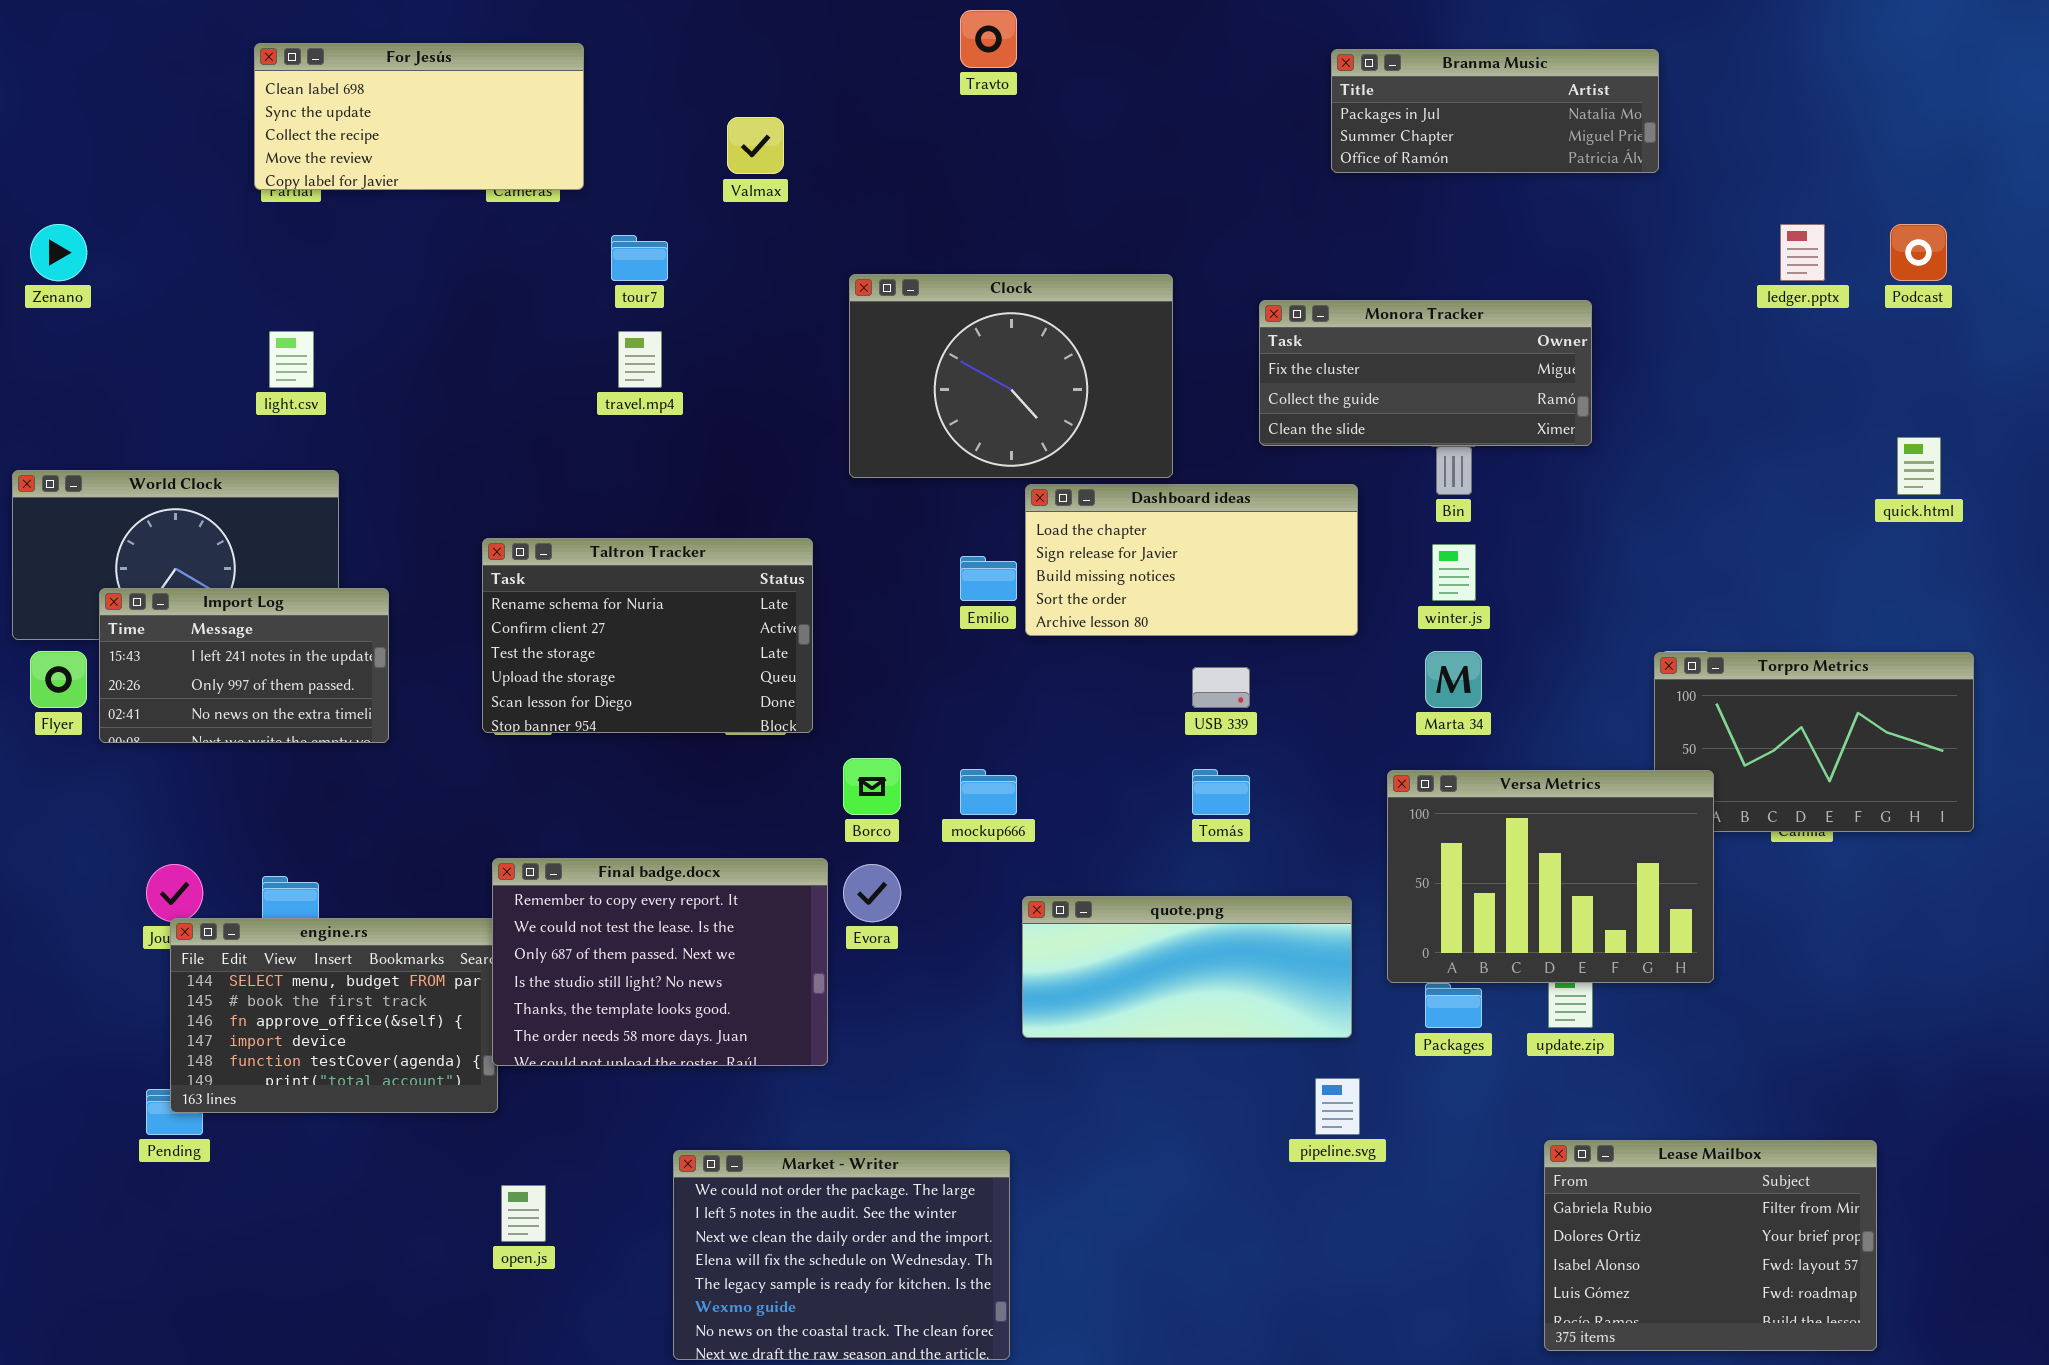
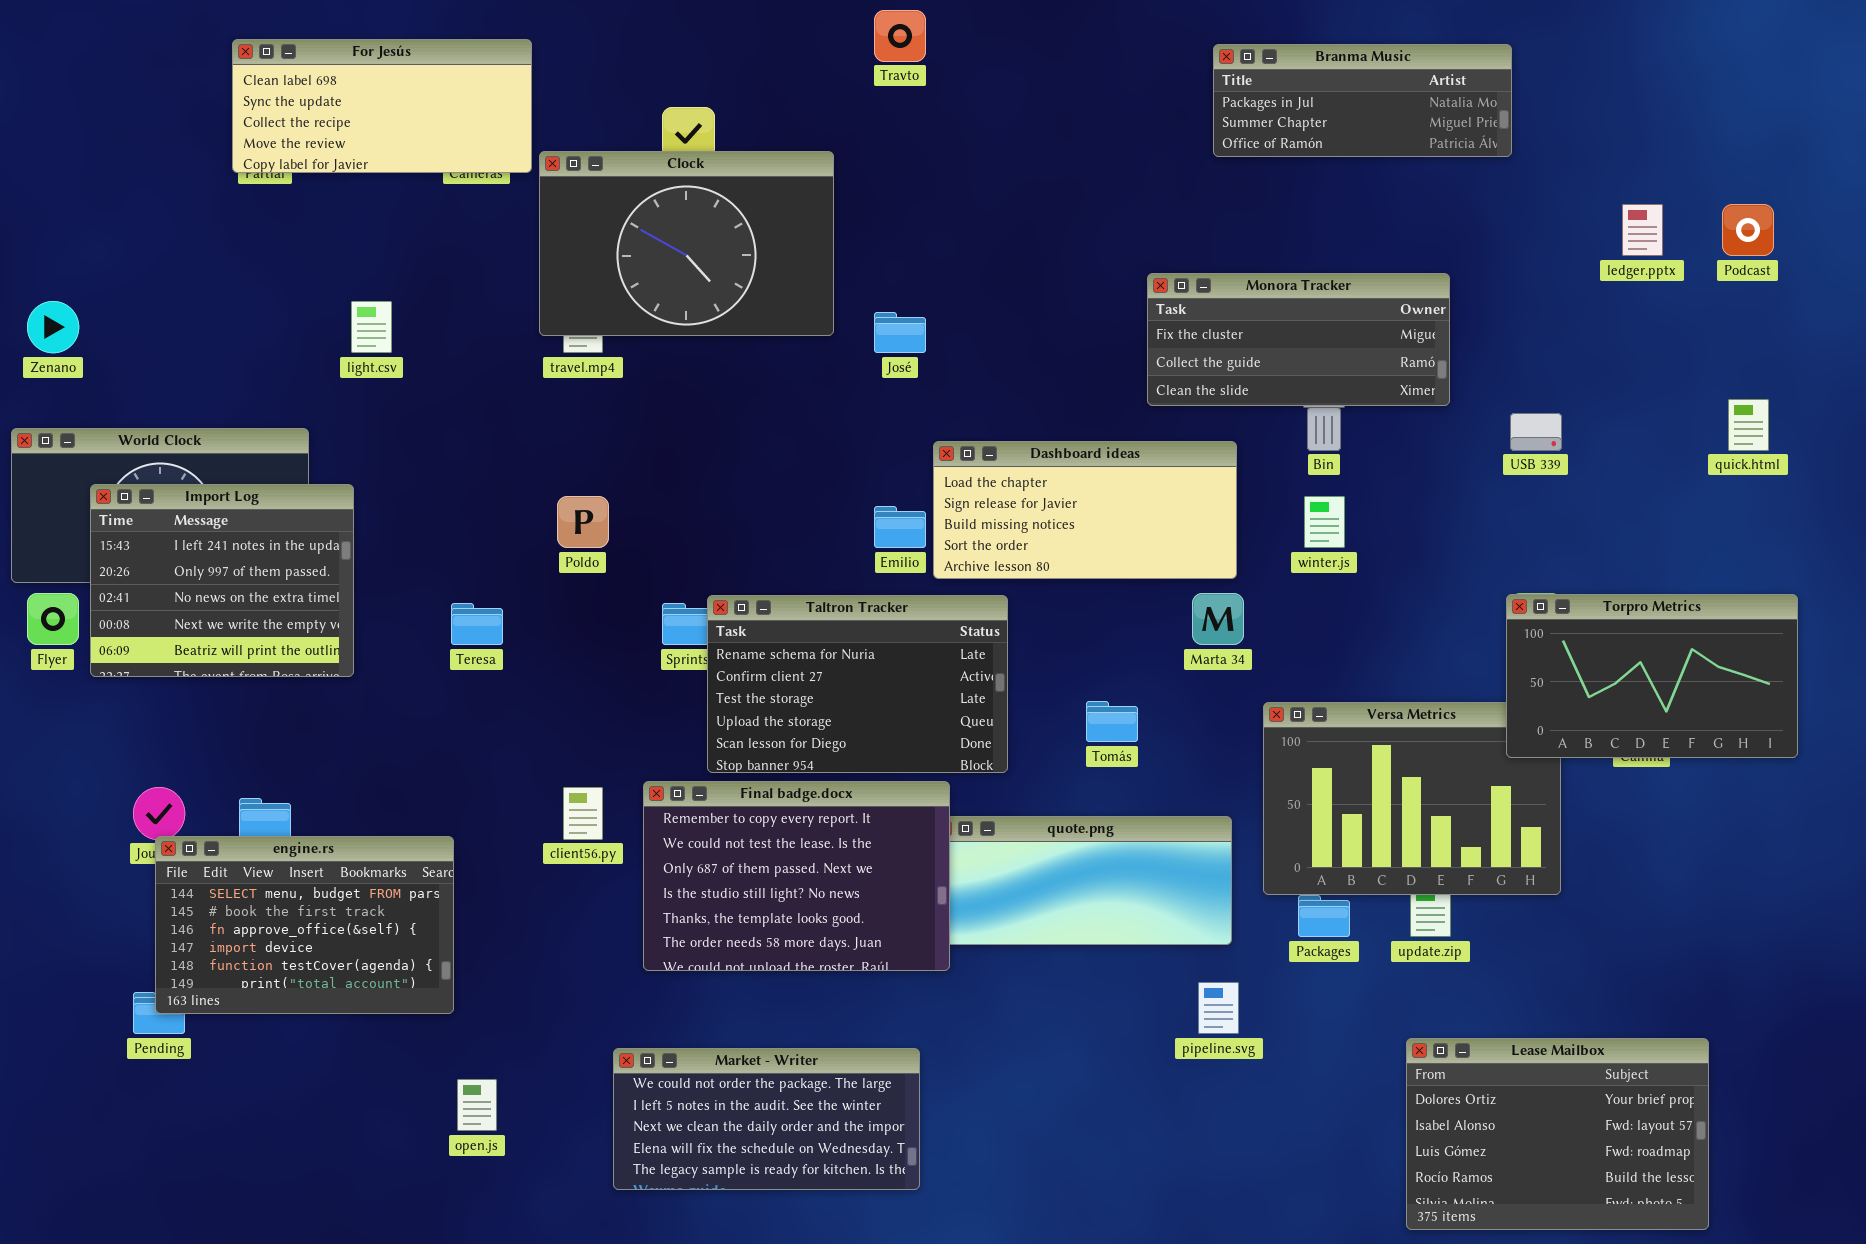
Zenano: [30,224,87,281] -> [27,301,79,353], moved
Clock: [849,274,1173,478] -> [539,151,834,336], moved
light.csv: [269,331,314,388] -> [351,301,392,353], moved
Taltron Tracker: [482,538,813,733] -> [707,595,1008,773], moved
Import Log: [99,588,389,743] -> [90,484,354,677], resized
Marta 34: [1425,651,1482,708] -> [1192,593,1244,645], moved
Torpro Metrics: [1654,652,1974,832] -> [1506,594,1798,758], raised
USB 339: [1192,667,1250,708] -> [1510,413,1562,451], moved
Final badge.docx: [492,858,828,1066] -> [643,781,950,971], moved
Lease Mailbox: [1544,1140,1877,1351] -> [1406,1038,1709,1230], scrolled down 1 row
Market - Writer: [673,1150,1010,1360] -> [613,1048,920,1190], resized

